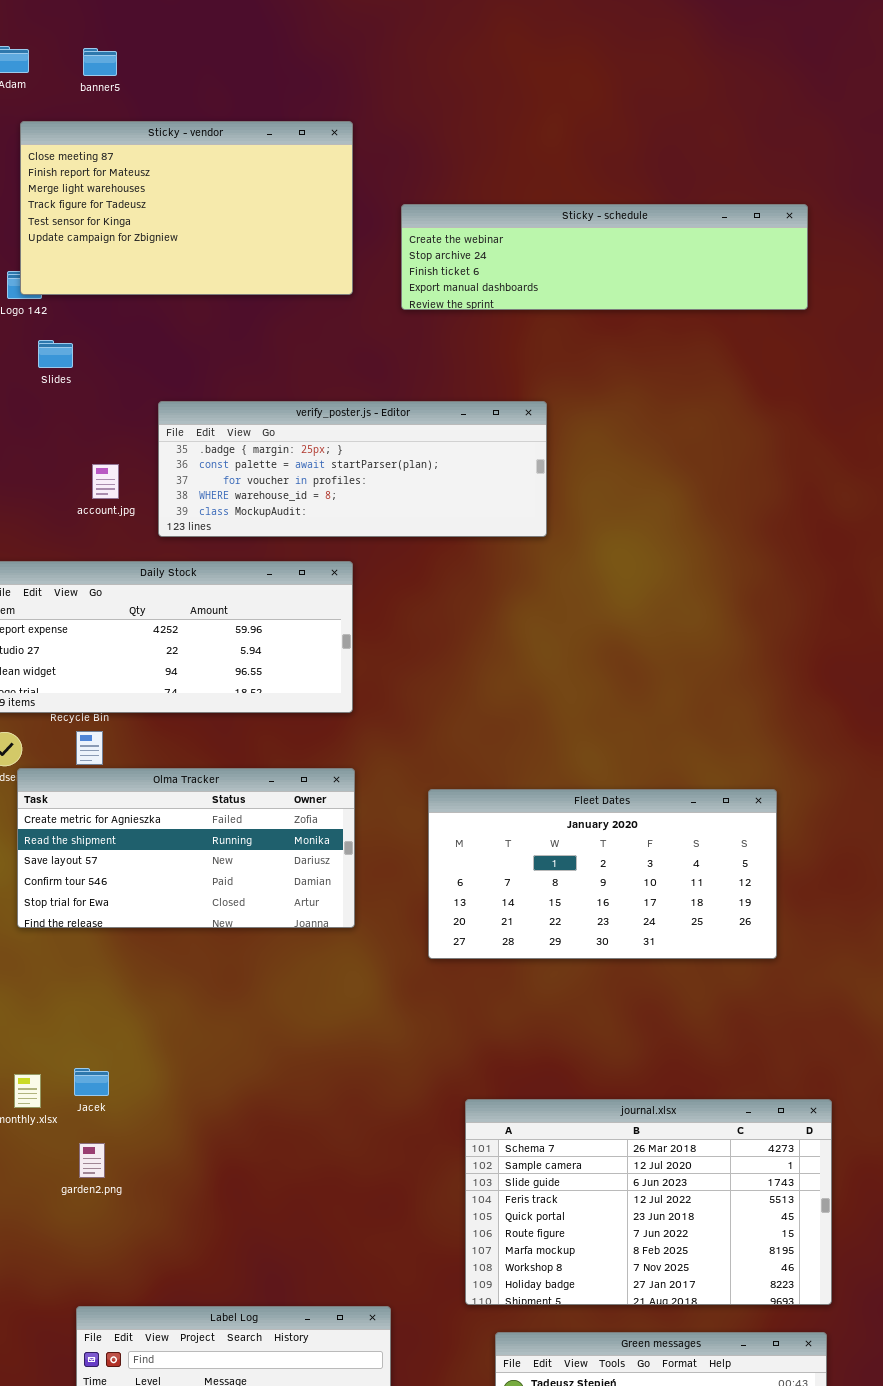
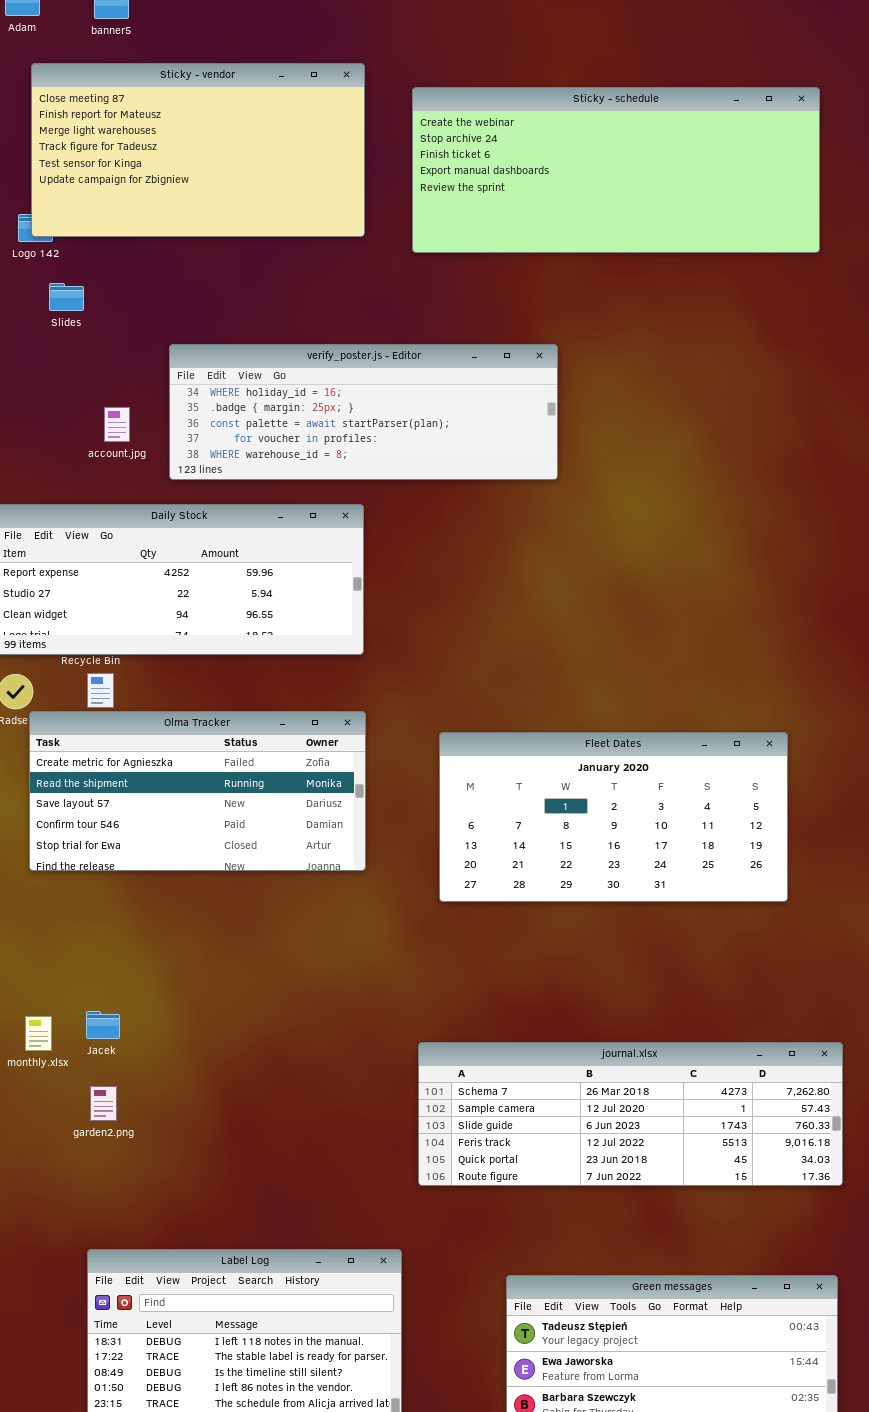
Sticky - schedule: [401,204,808,310] -> [412,87,820,253], resized
verify_poster.js - Editor: [158,401,547,537] -> [169,344,558,480], scrolled up 1 row
journal.xlsx: [465,1099,832,1305] -> [418,1042,843,1186], resized

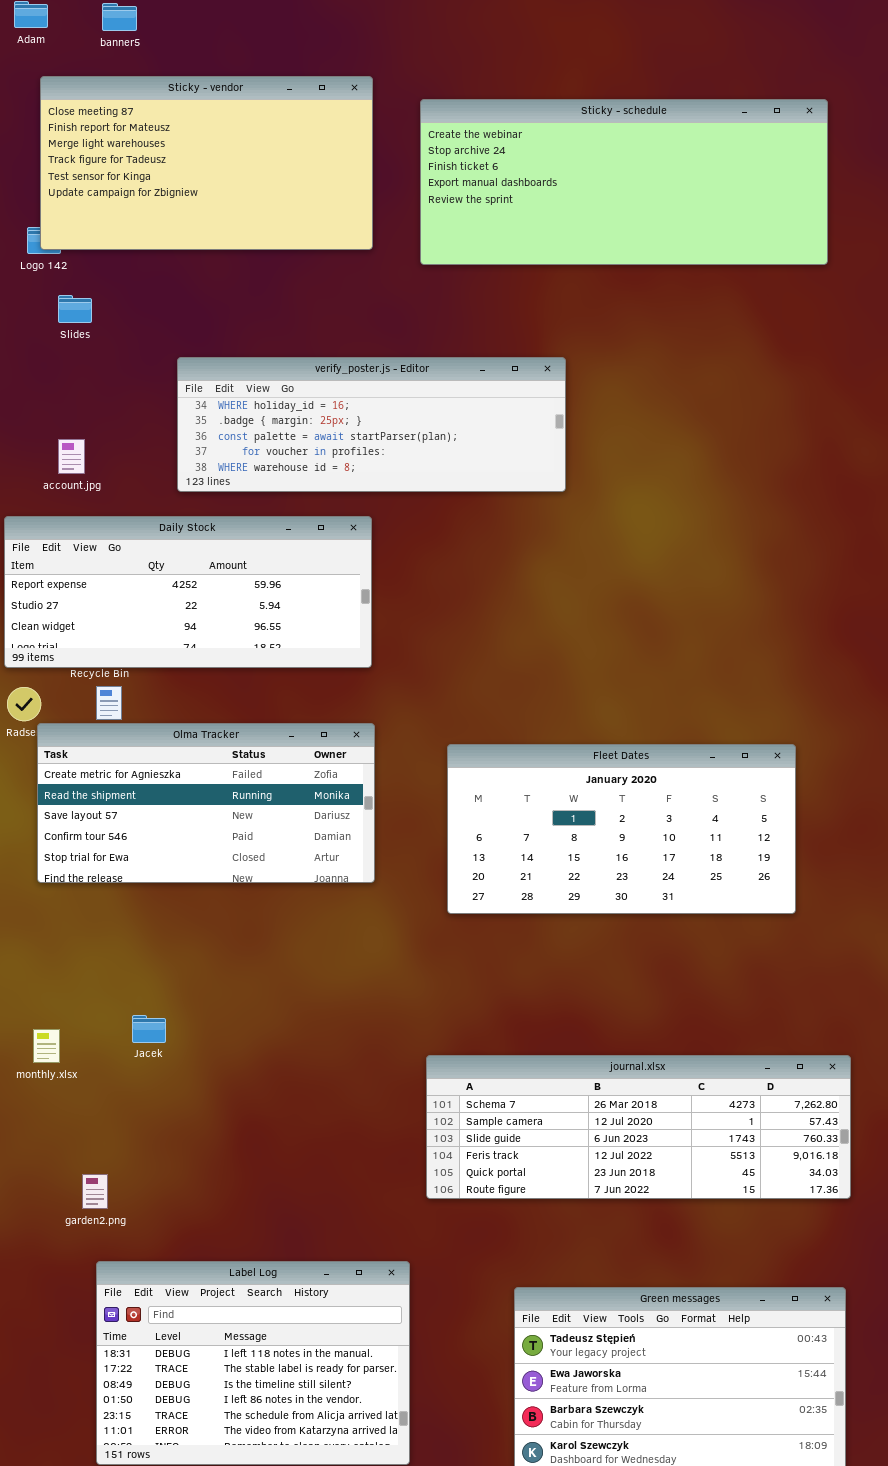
account.jpg: [104,407,130,442] -> [58,439,85,474], moved
Jacek: [86,1011,120,1039] -> [132,1015,166,1043], moved
garden2.png: [90,1086,117,1121] -> [82,1174,108,1209], moved

